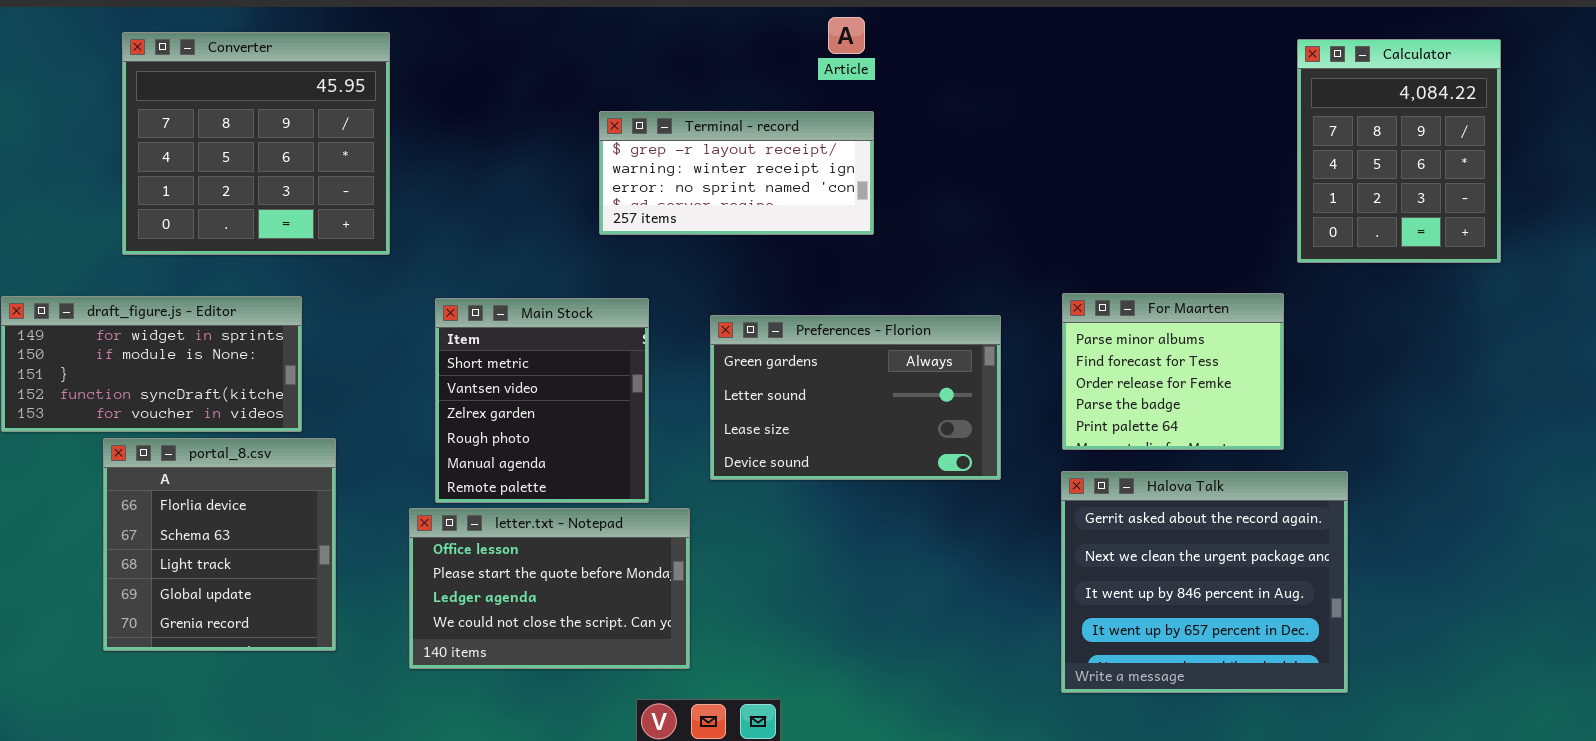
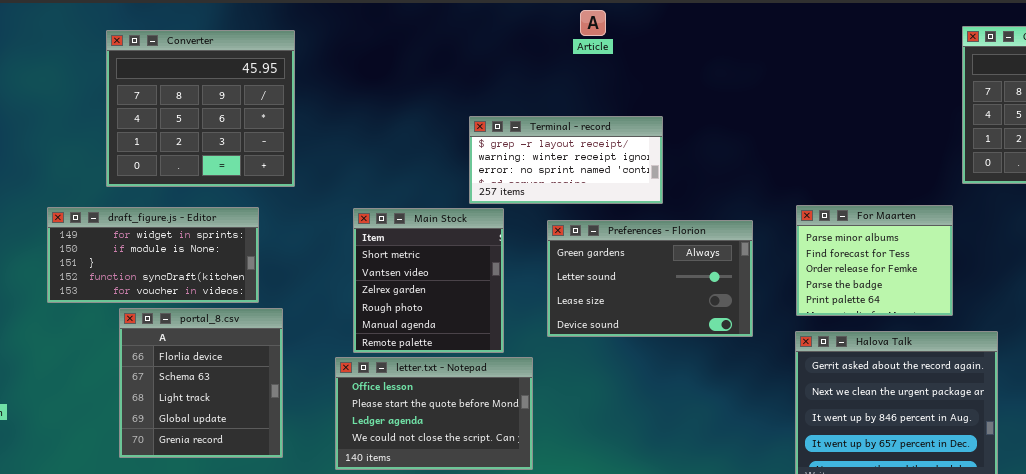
Article: [828,17,865,54] -> [580,10,606,36], moved
Converter: [122,32,390,255] -> [106,30,295,187], moved
Terminal - record: [599,111,874,235] -> [469,116,663,204], moved

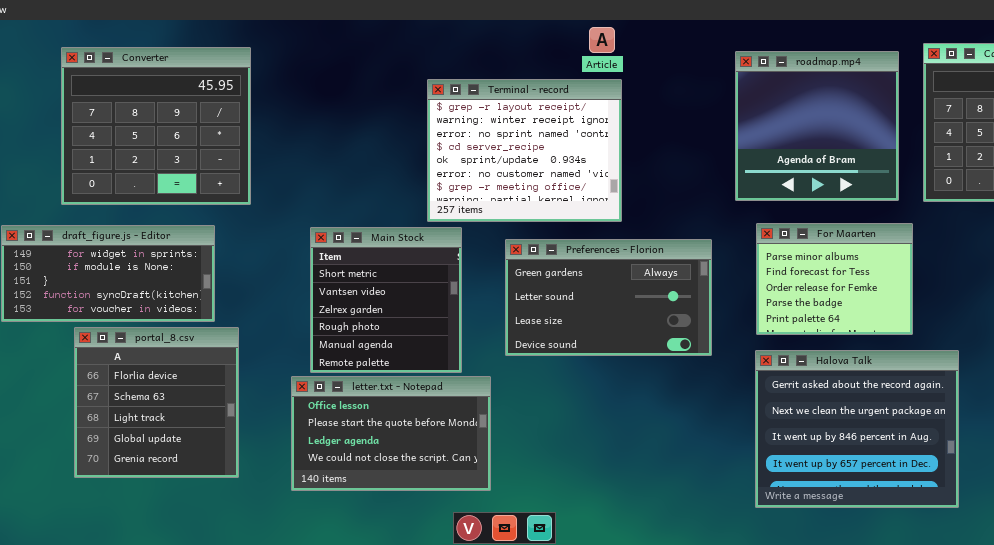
Article: [580,10,606,36] -> [589,27,615,53], moved
roadmap.mp4: none -> [735,51,899,201], opened
Terminal - record: [469,116,663,204] -> [427,79,622,222], resized

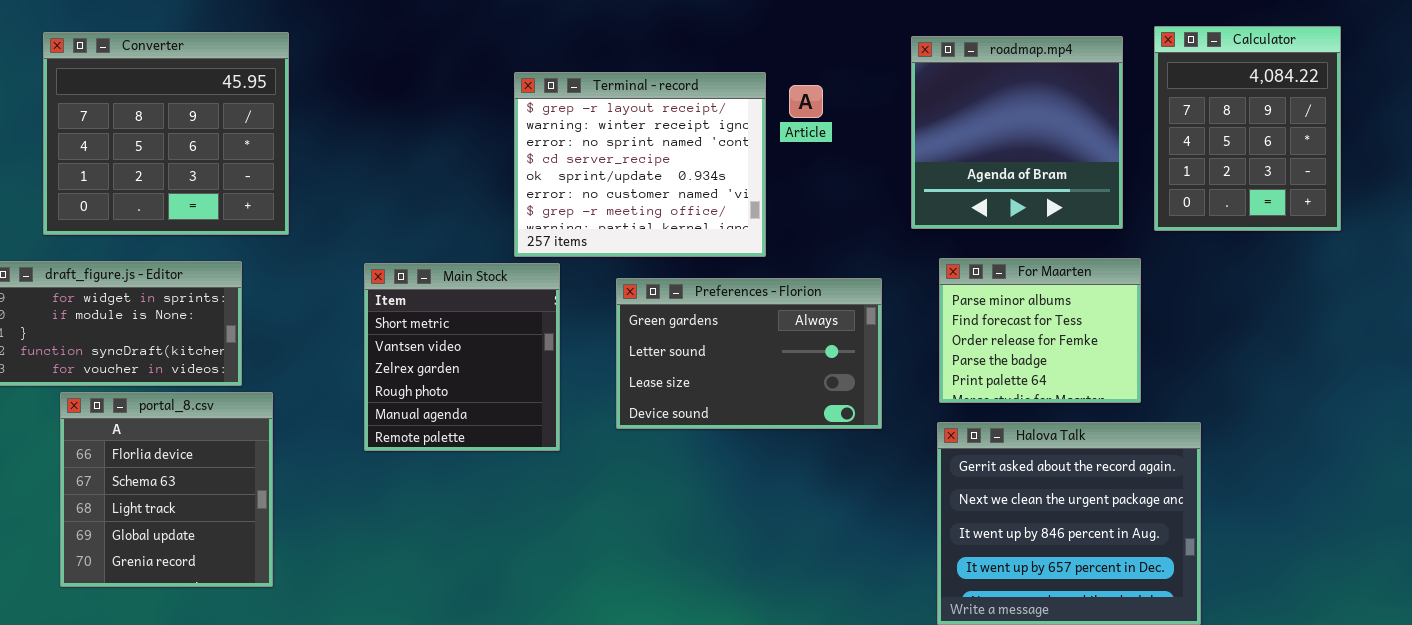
Article: [589,27,615,53] -> [789,85,823,118], moved
letter.txt - Notepad: [291,376,491,491] -> none, closed

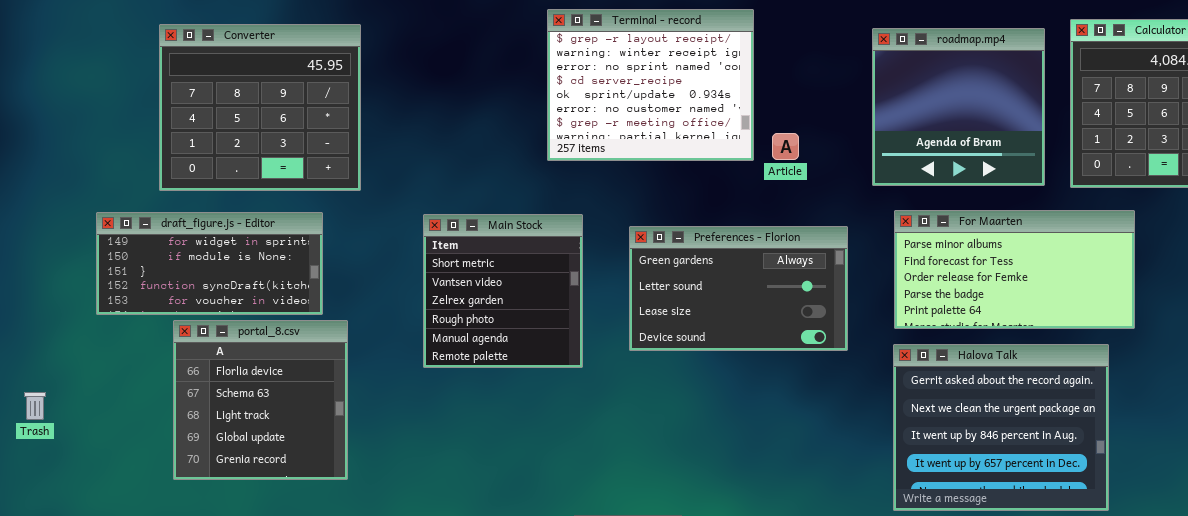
Terminal - record: [514,72,766,257] -> [547,9,754,161], moved
Article: [789,85,823,118] -> [772,133,799,160], moved
For Maarten: [939,258,1141,403] -> [894,210,1135,329], resized

